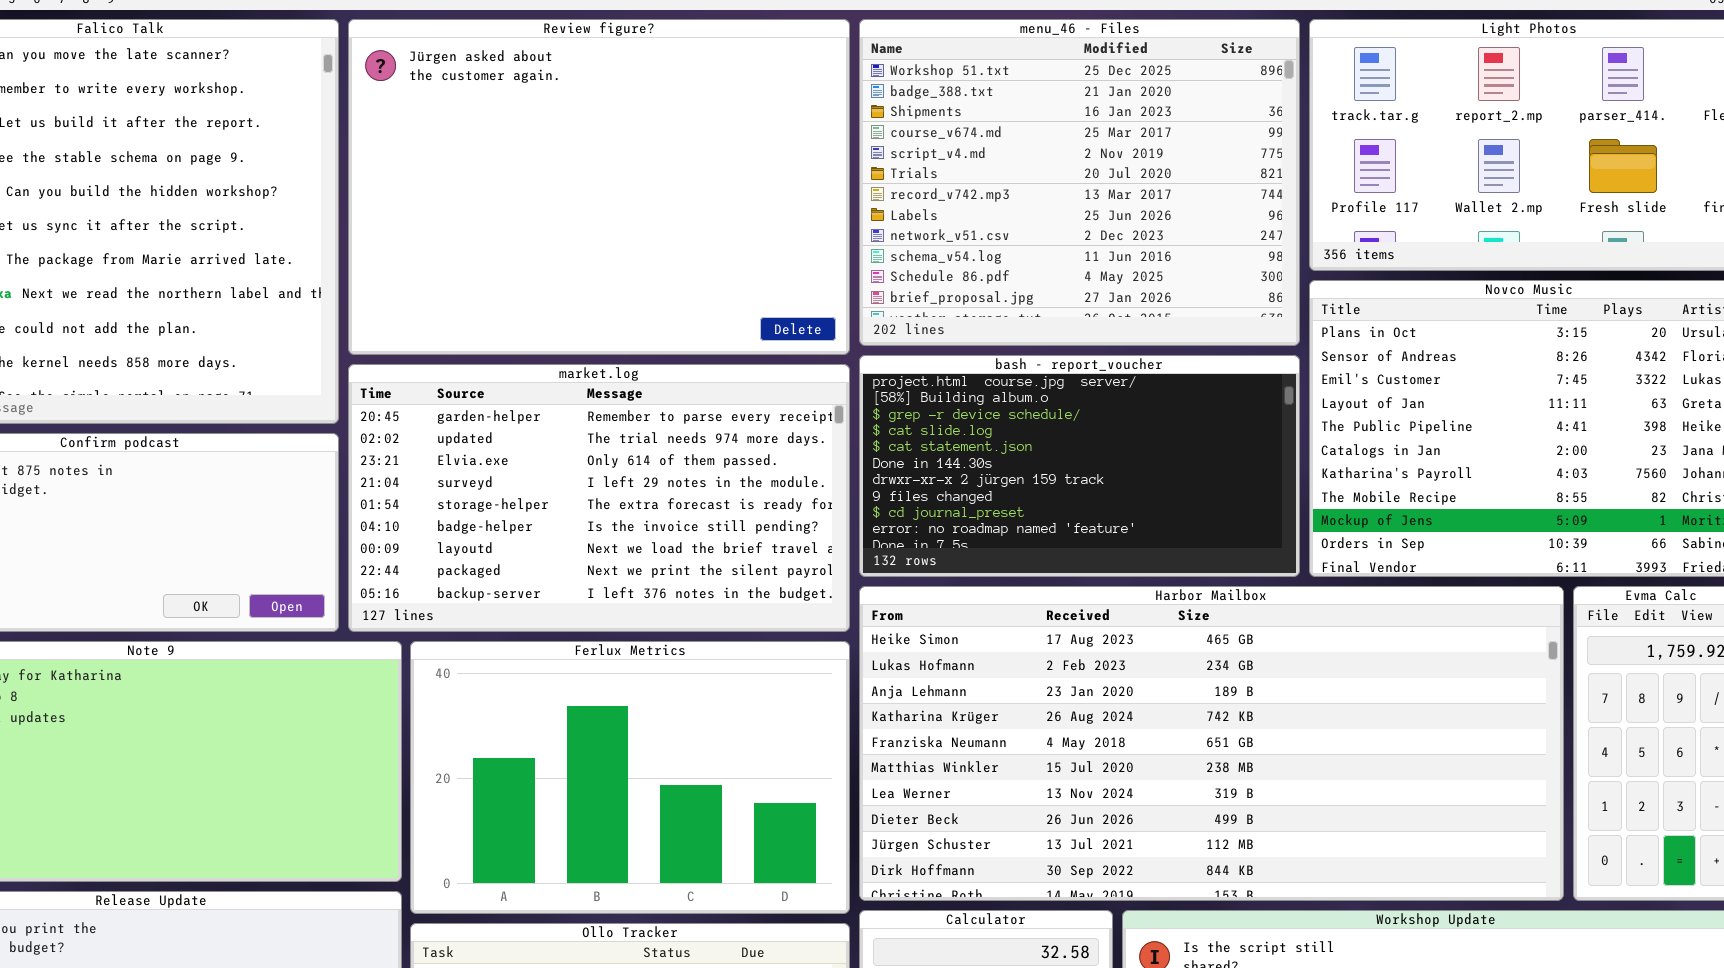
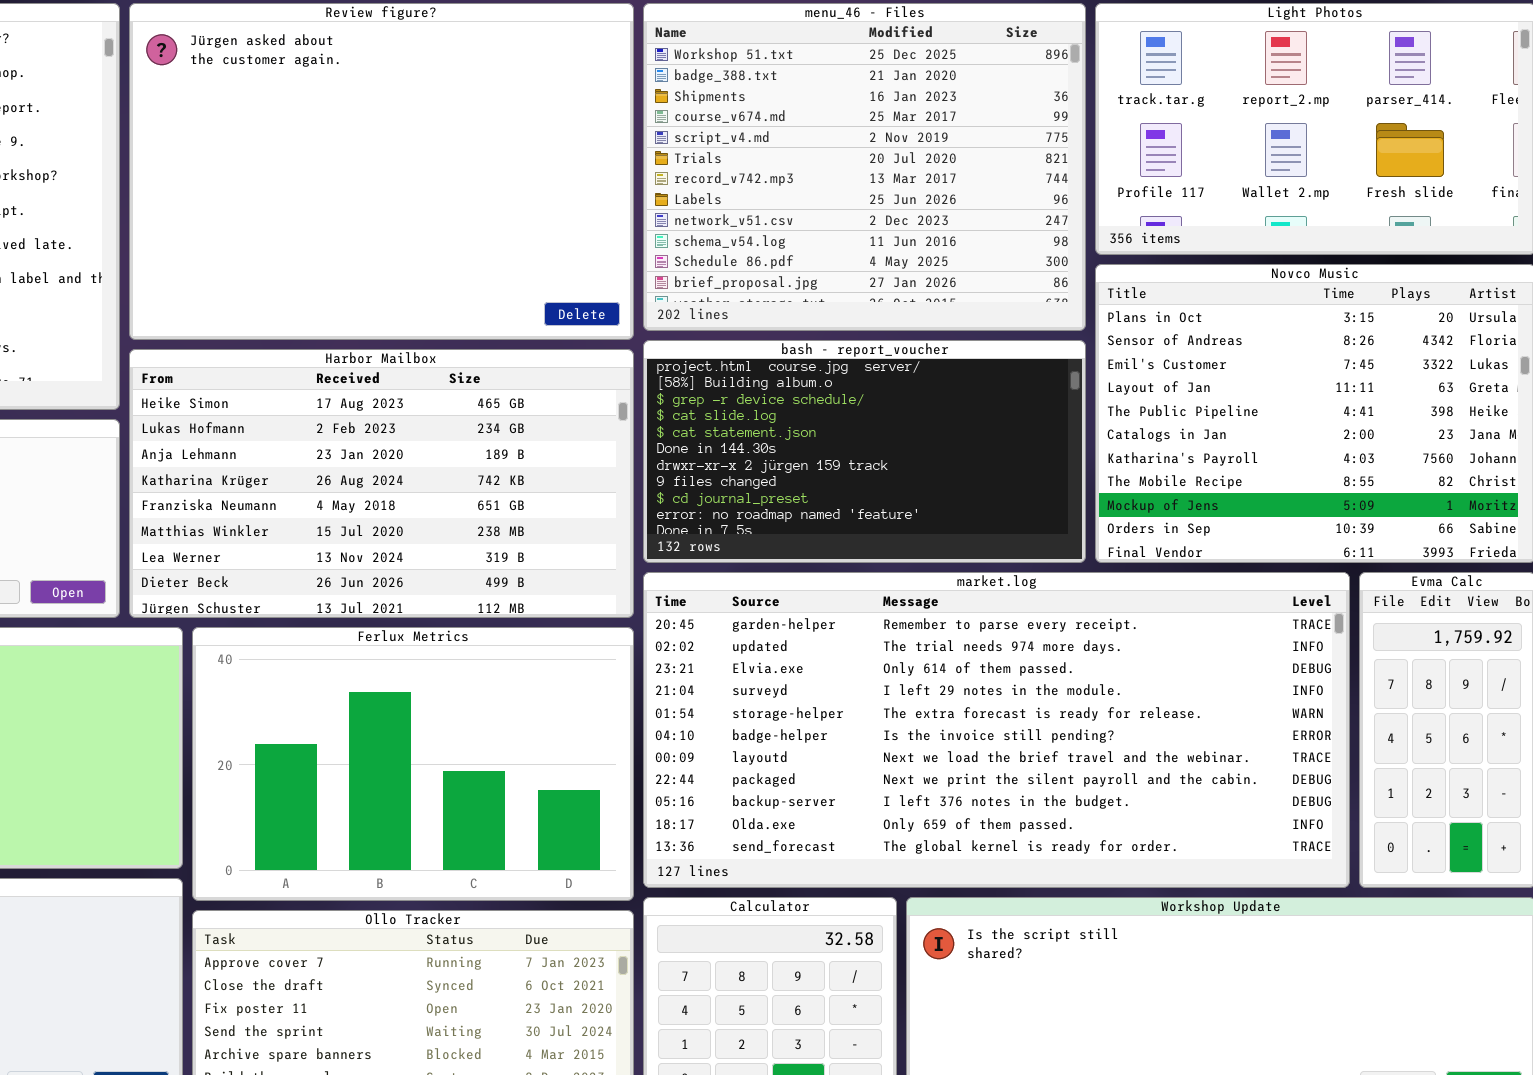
market.log: [348,364,850,632] -> [643,572,1350,888], moved, resized
Harbor Mailbox: [859,586,1564,901] -> [129,349,634,618], moved, resized

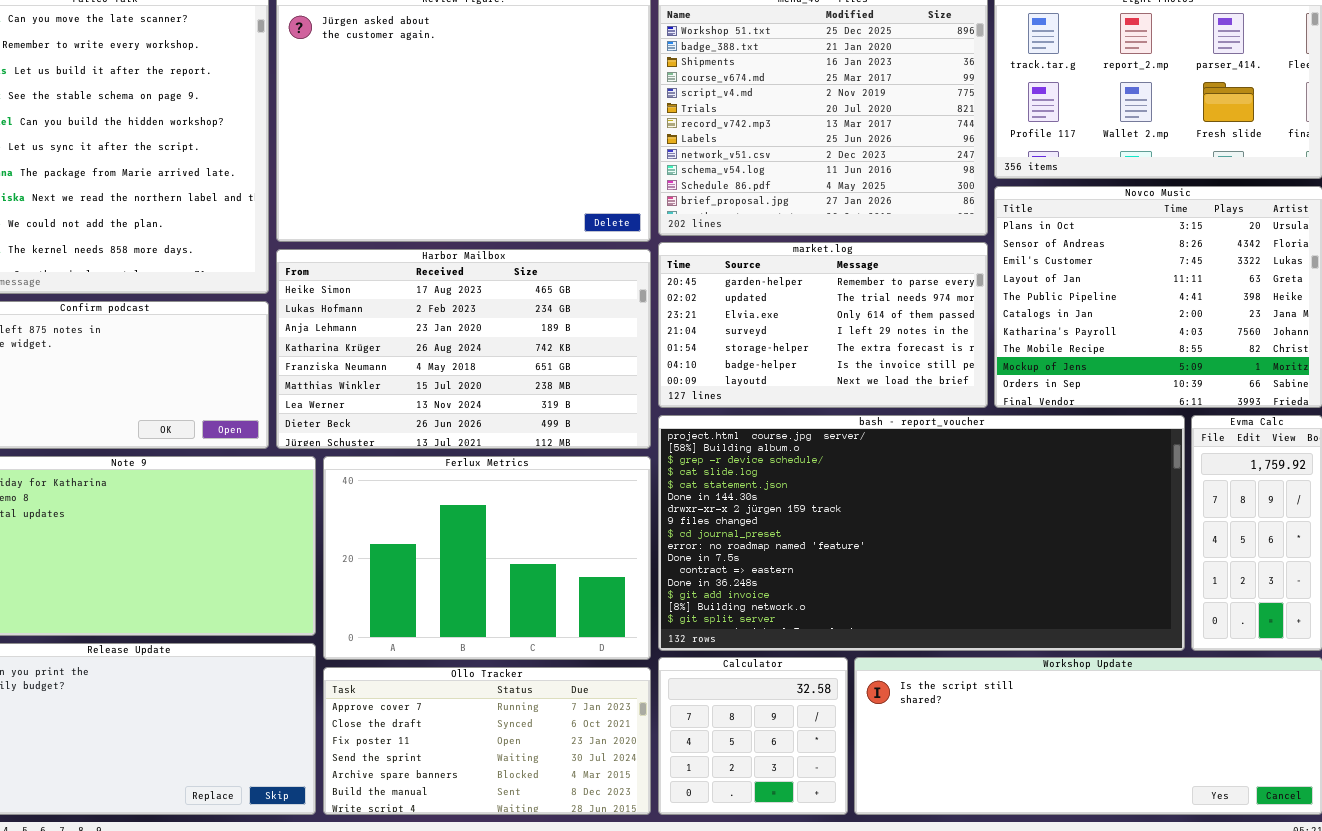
bash - report_voucher: [643,340,1086,563] -> [658,415,1185,651], moved, resized
market.log: [643,572,1350,888] -> [658,242,988,408], moved, resized

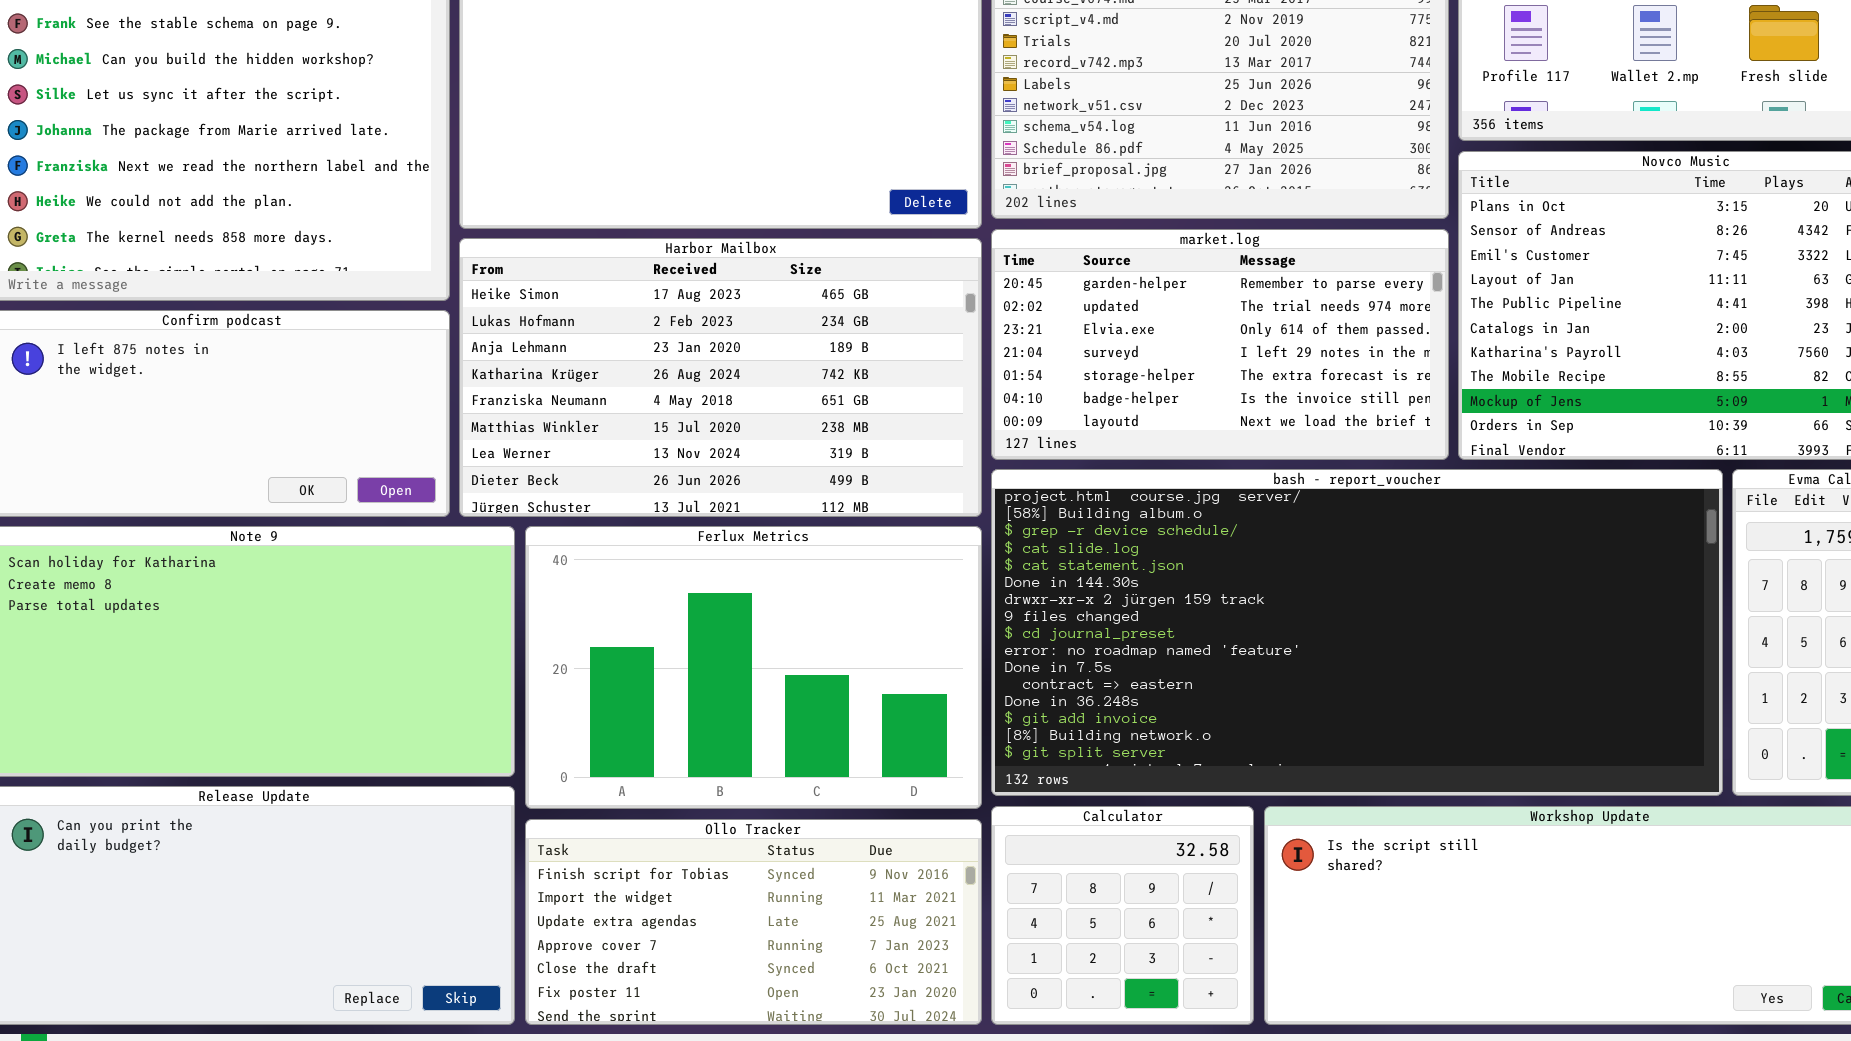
Ollo Tracker: [323,667,651,815] -> [525,819,982,1025], scrolled up 3 rows

